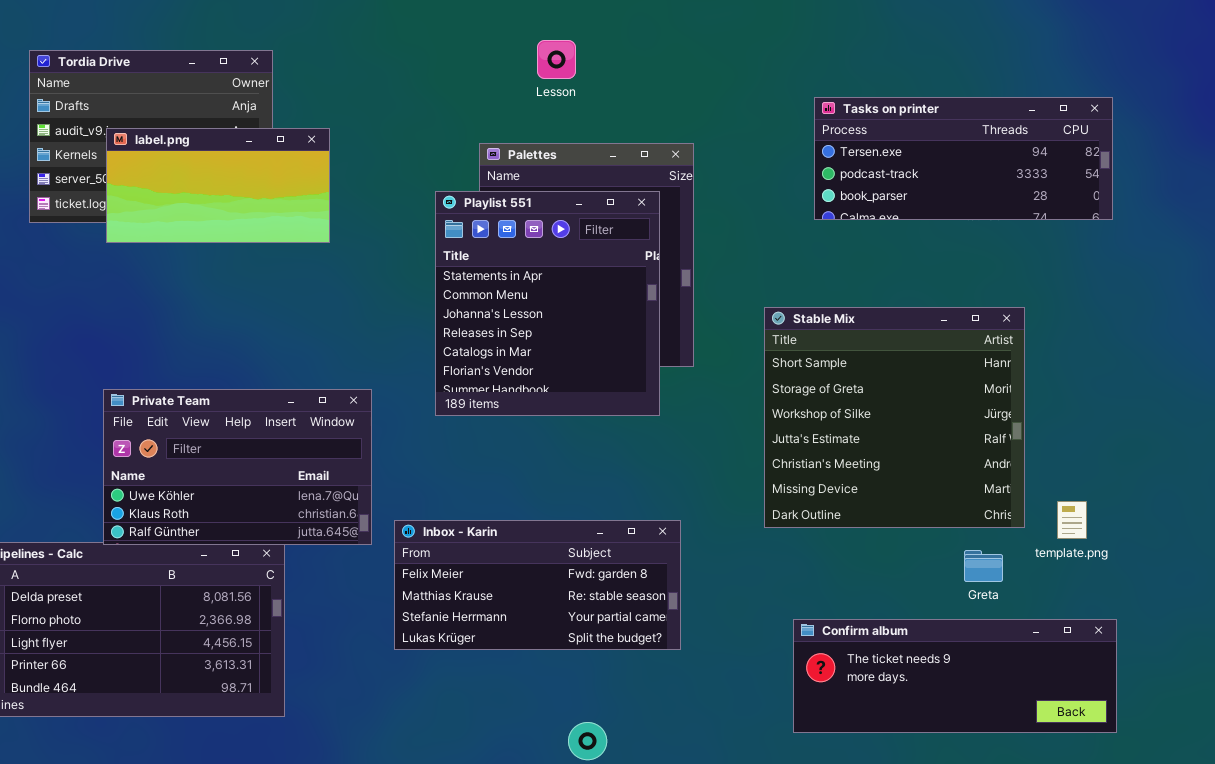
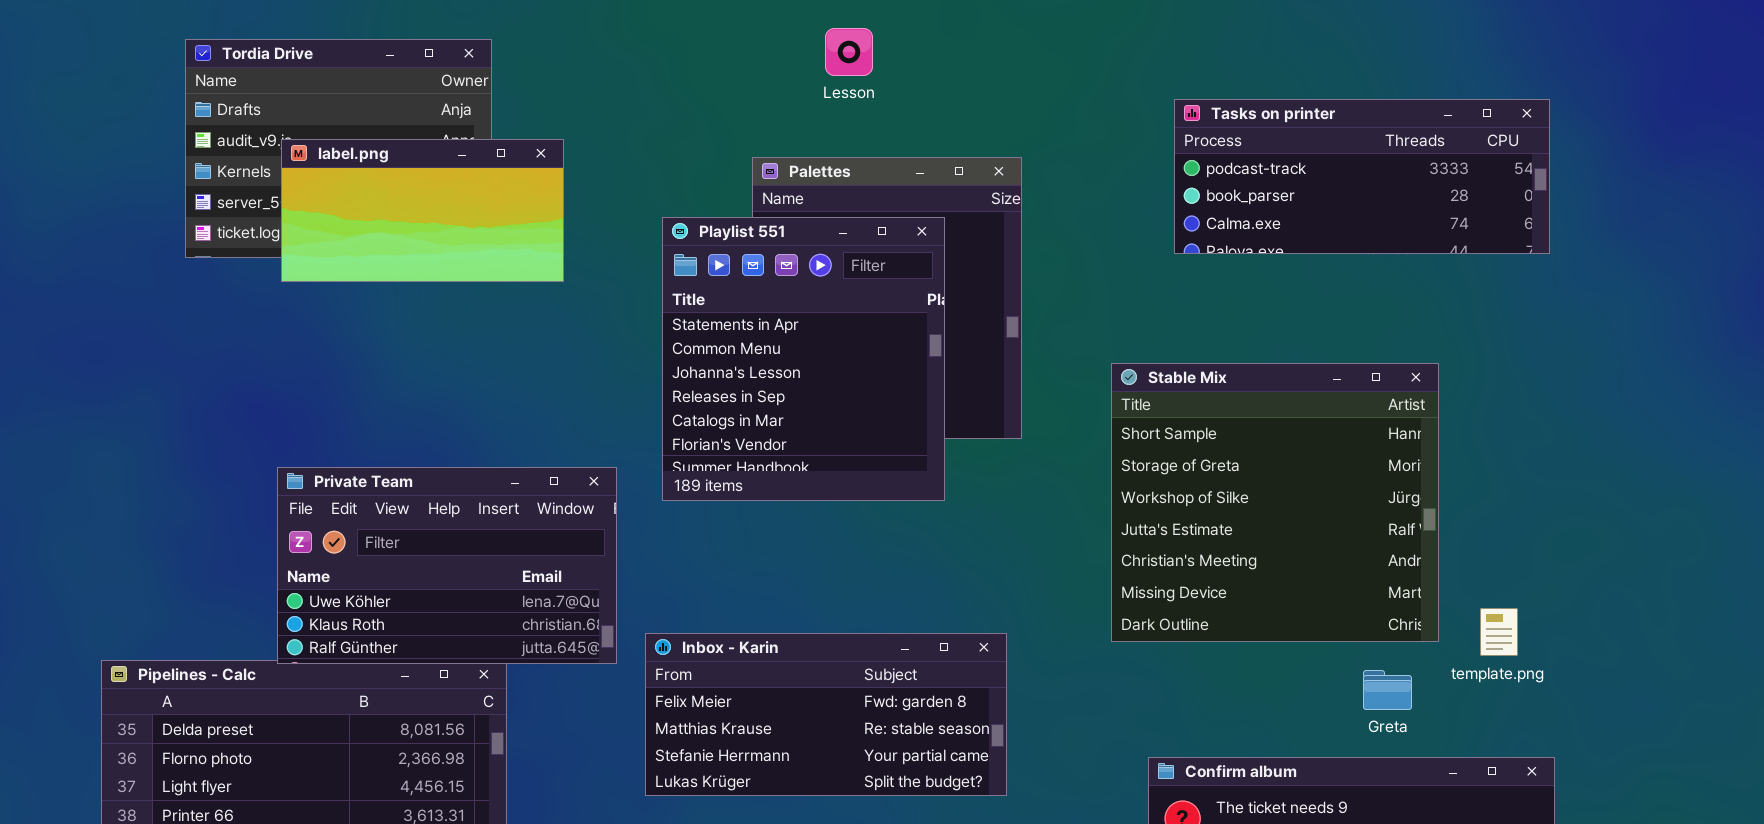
Tasks on printer: [814,97,1113,220] -> [1174,99,1550,254], scrolled down 1 row
Playlist 551: [435,191,660,416] -> [662,217,945,501], moved

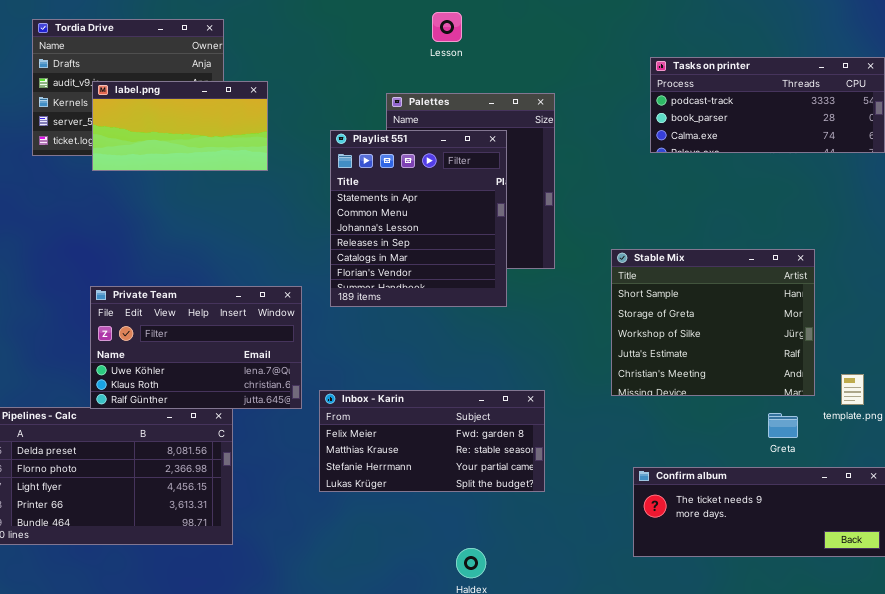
Stable Mix: [1111,363,1439,642] -> [611,249,815,396], resized

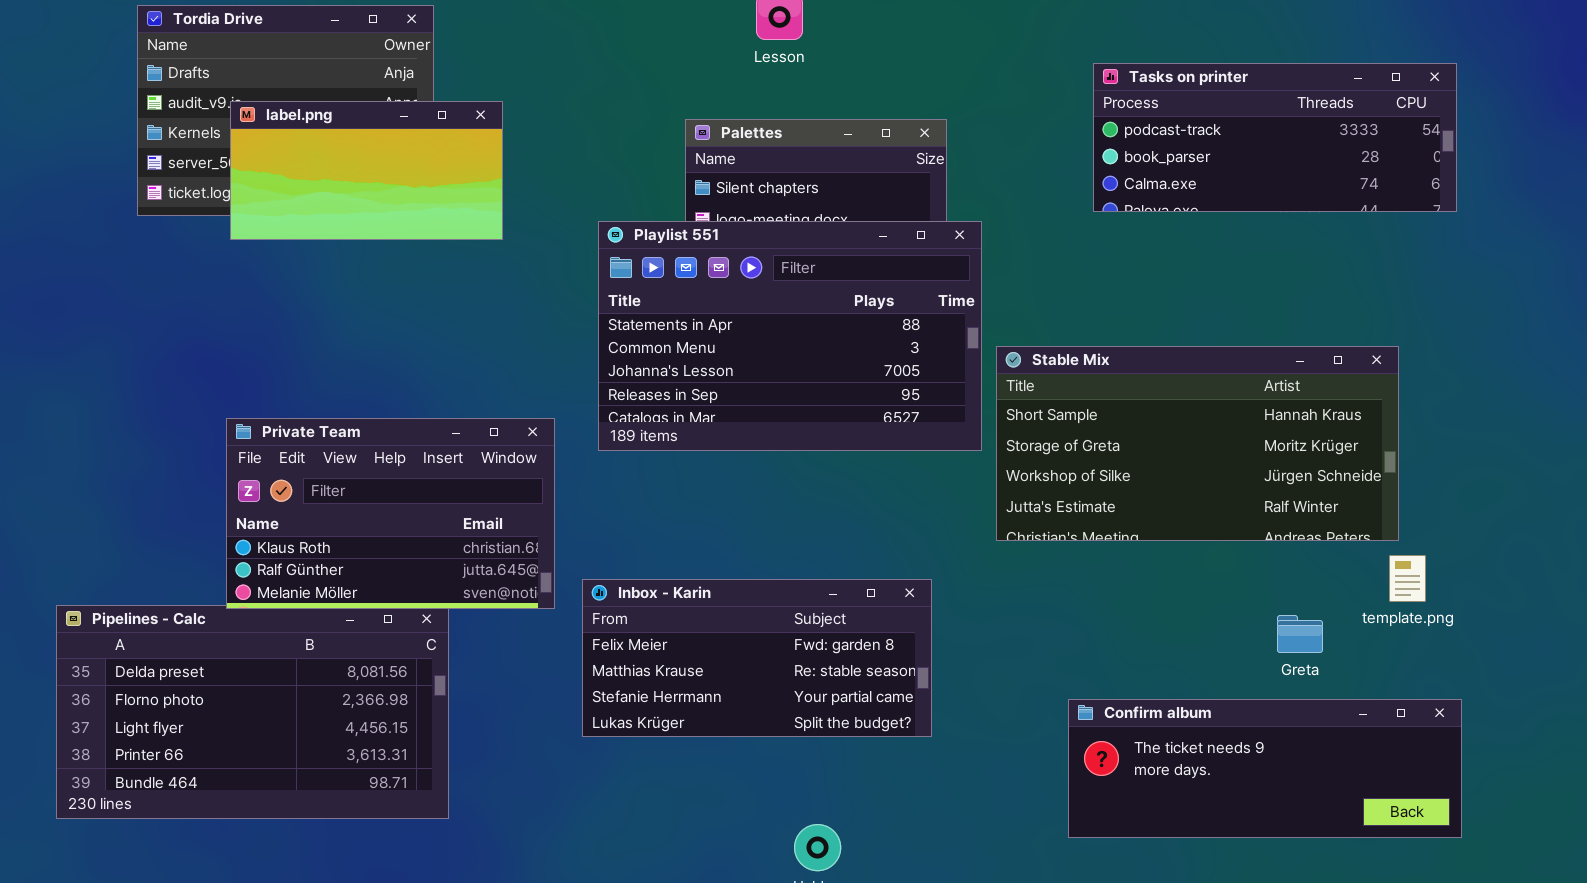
Playlist 551: [330,130,507,307] -> [598,221,982,451], resized
Stable Mix: [611,249,815,396] -> [996,346,1399,541], moved, resized
Private Team: [90,286,302,409] -> [226,418,555,609], scrolled down 1 row

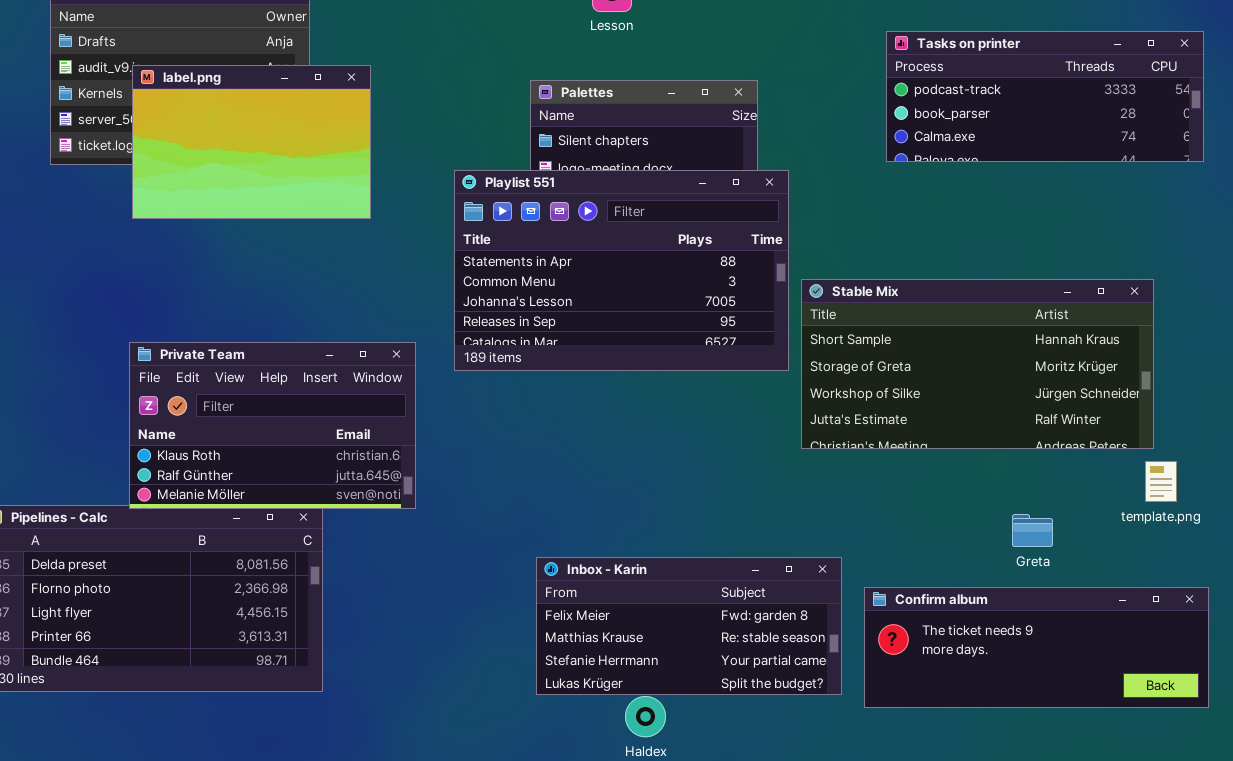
label.png: [230,101,503,240] -> [132,65,371,219], resized
Inbox - Karin: [582,579,932,737] -> [536,557,842,695], moved
Greta: [1277,615,1323,653] -> [1012,514,1053,547], moved

